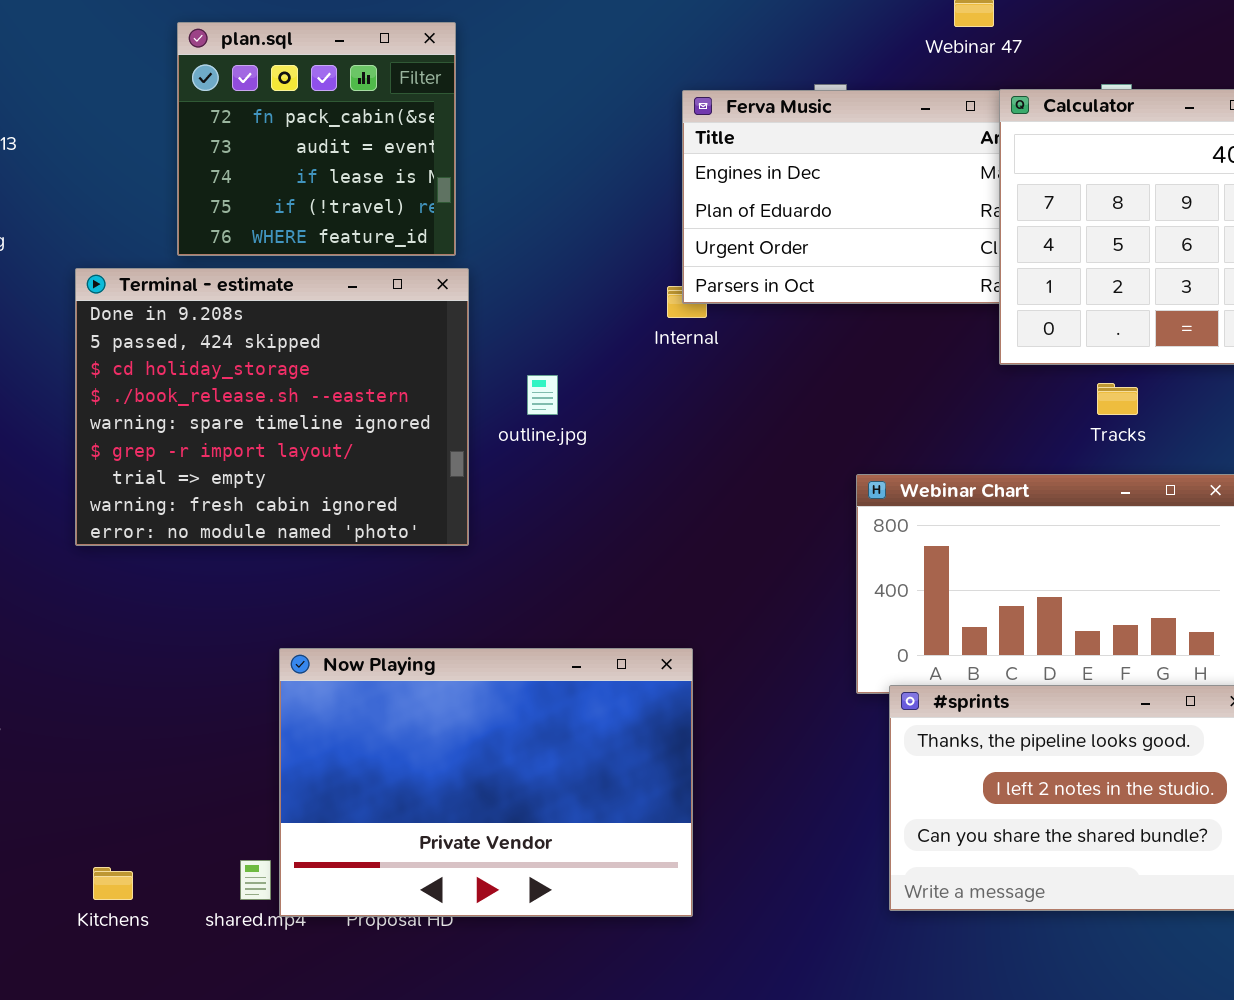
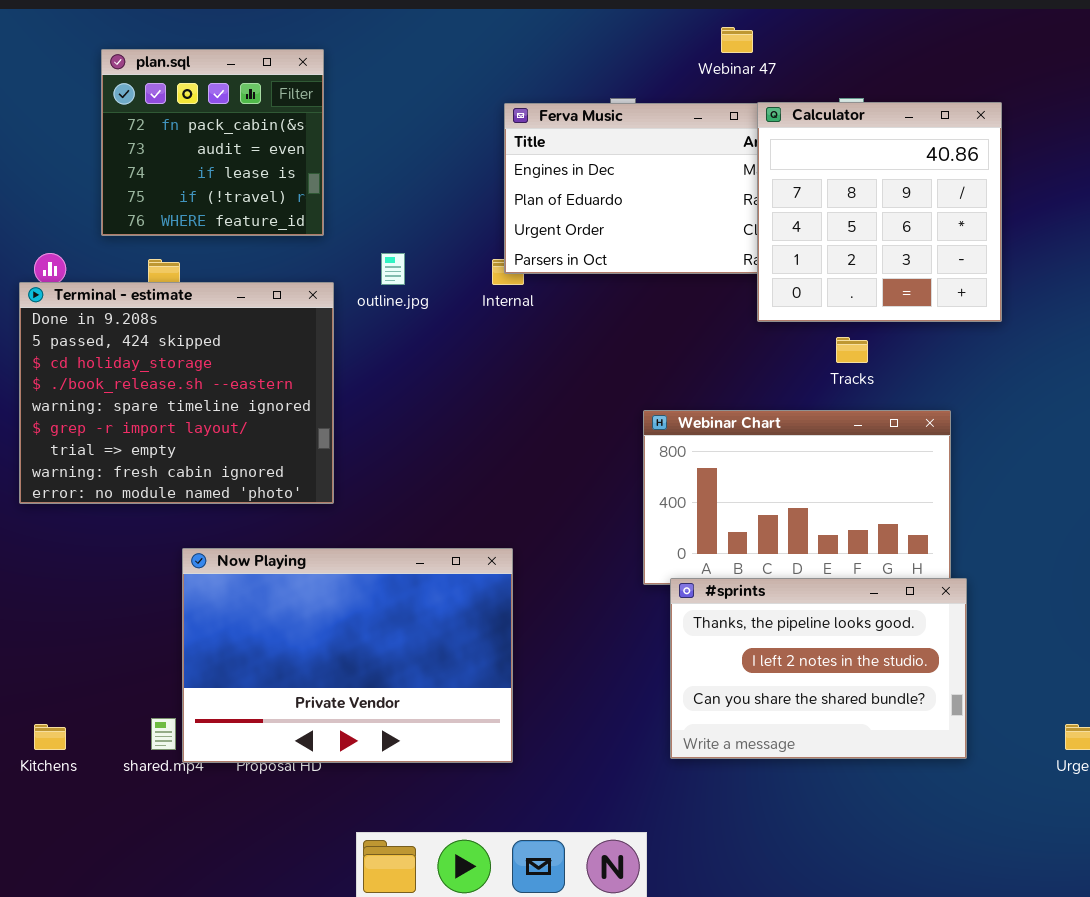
Terminal - estimate: [75,268,469,546] -> [19,282,334,504], moved
outline.jpg: [527,375,558,415] -> [381,253,405,285], moved

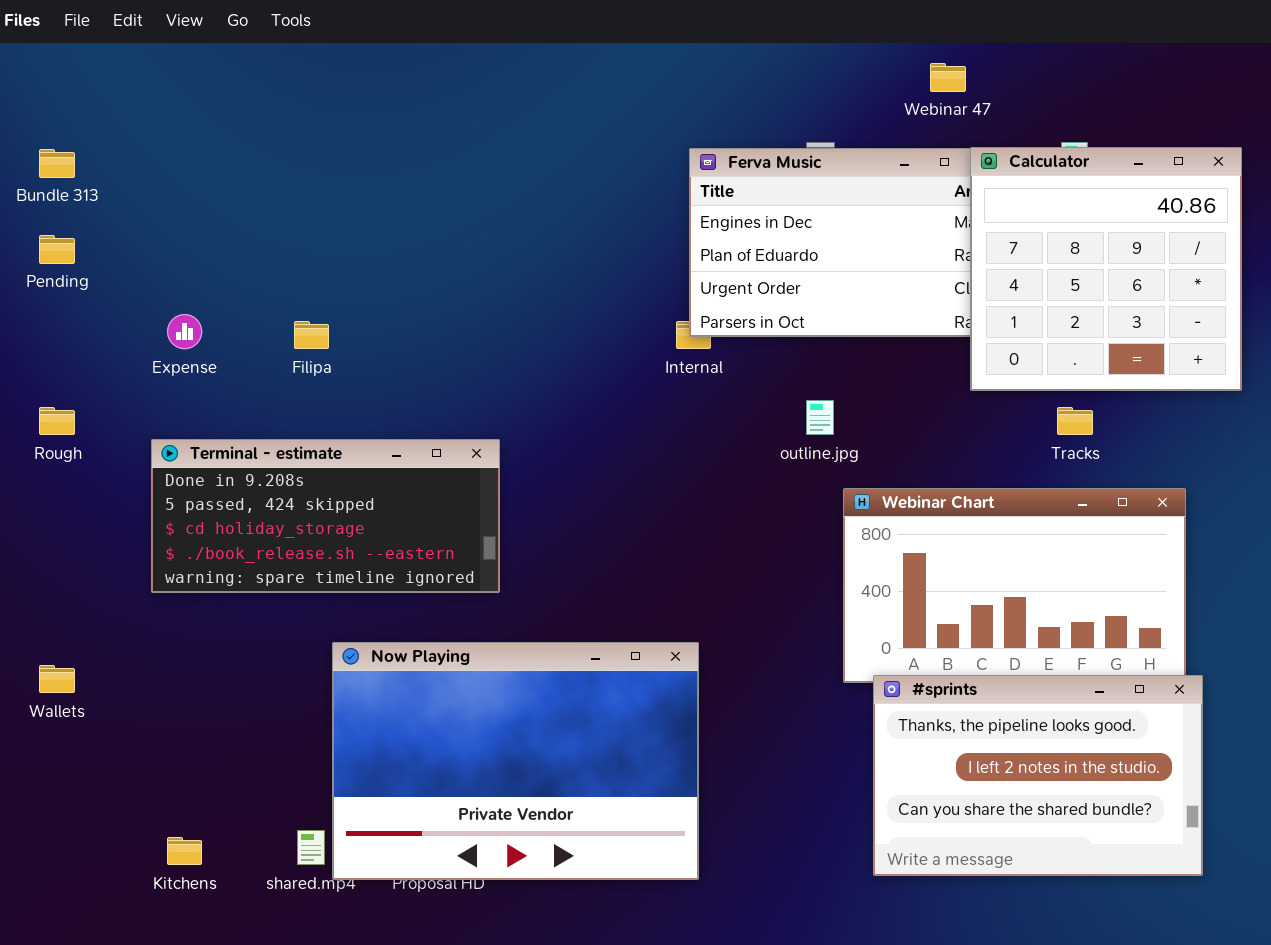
plan.sql: [101,49,324,236] -> none, closed
outline.jpg: [381,253,405,285] -> [806,400,834,435], moved
Terminal - estimate: [19,282,334,504] -> [151,439,500,593], resized

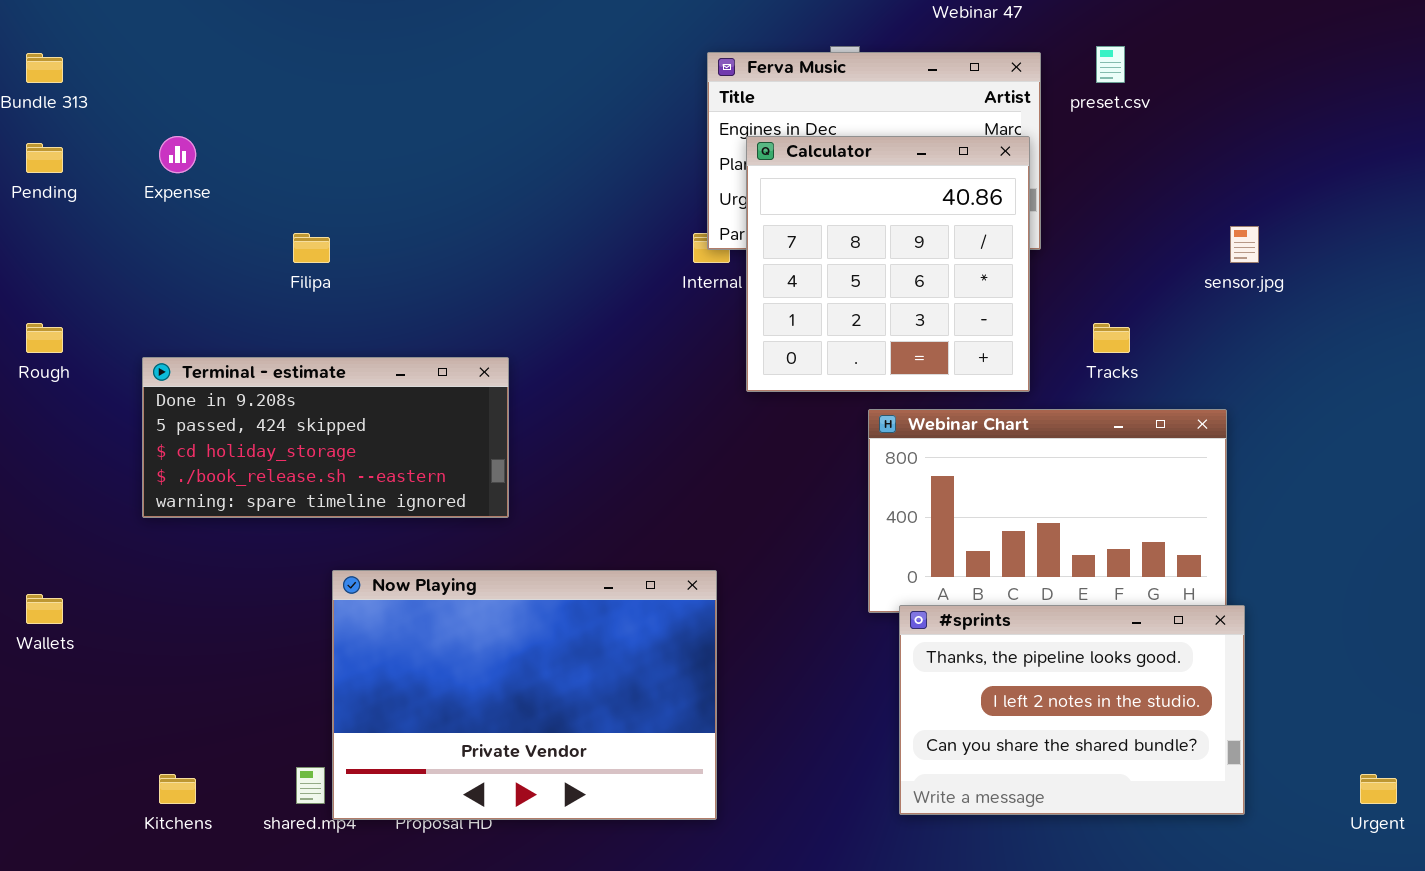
Calculator: [970,147,1242,391] -> [746,136,1030,392], moved
Expense: [167,314,202,349] -> [159,136,196,173], moved

